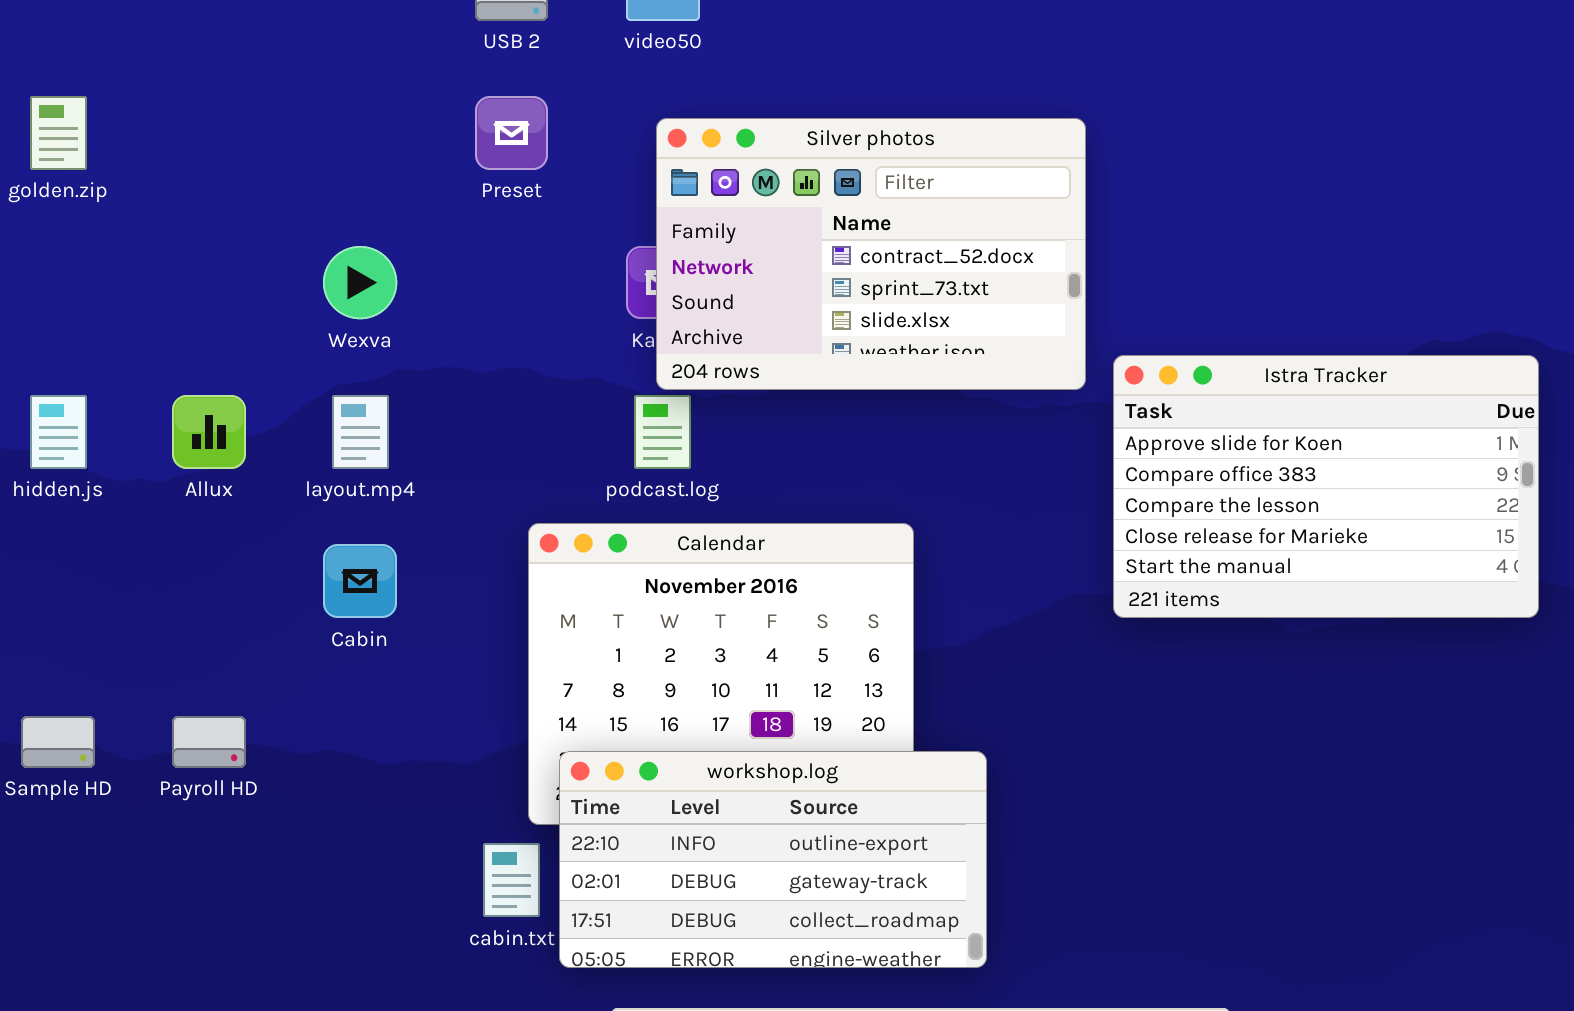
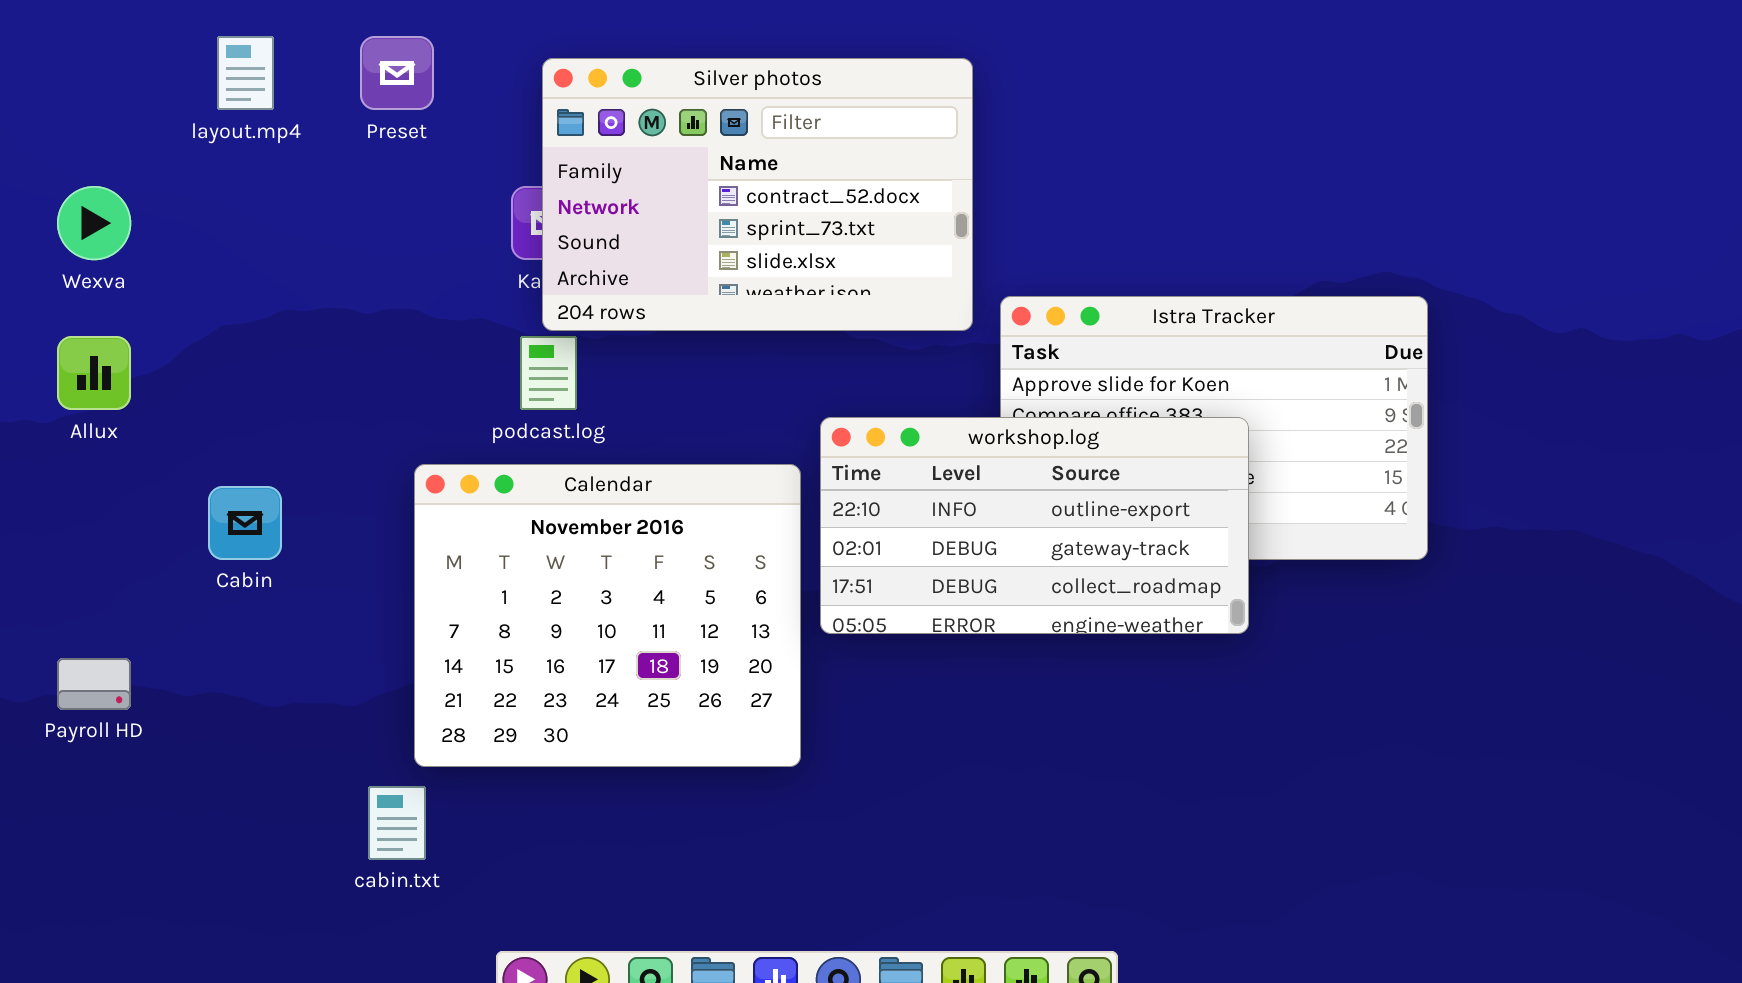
Wexva: [323,246,397,319] -> [57,186,131,260], moved
layout.mp4: [332,395,389,469] -> [217,36,274,110], moved
workshop.log: [559,751,987,968] -> [820,417,1249,634], moved

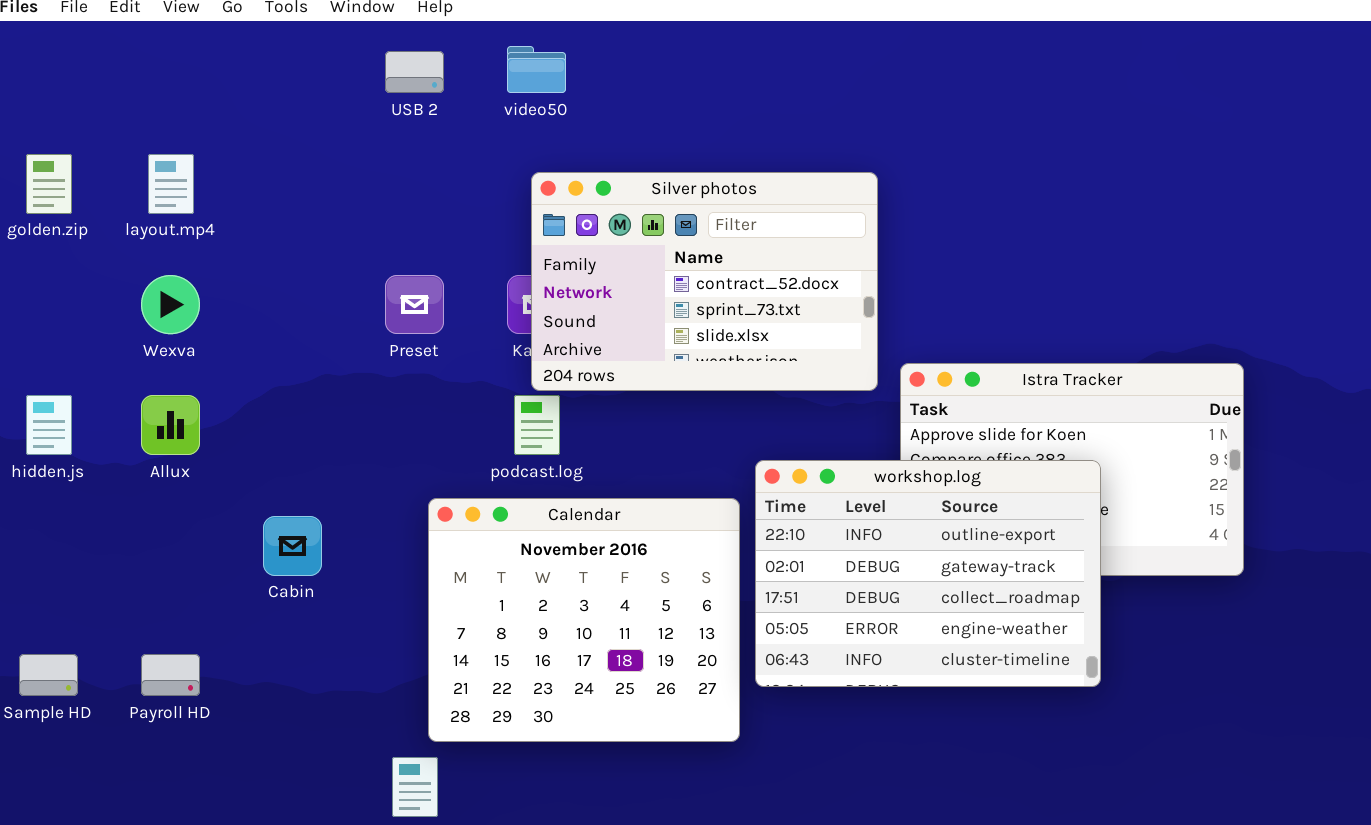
layout.mp4: [217,36,274,110] -> [148,154,194,214], moved
Preset: [360,36,434,110] -> [385,275,444,334], moved
workshop.log: [820,417,1249,634] -> [755,460,1101,687], resized

